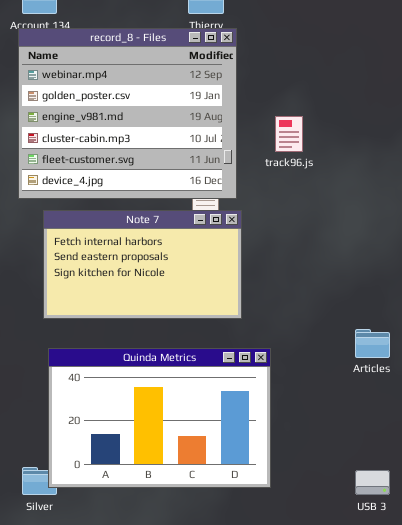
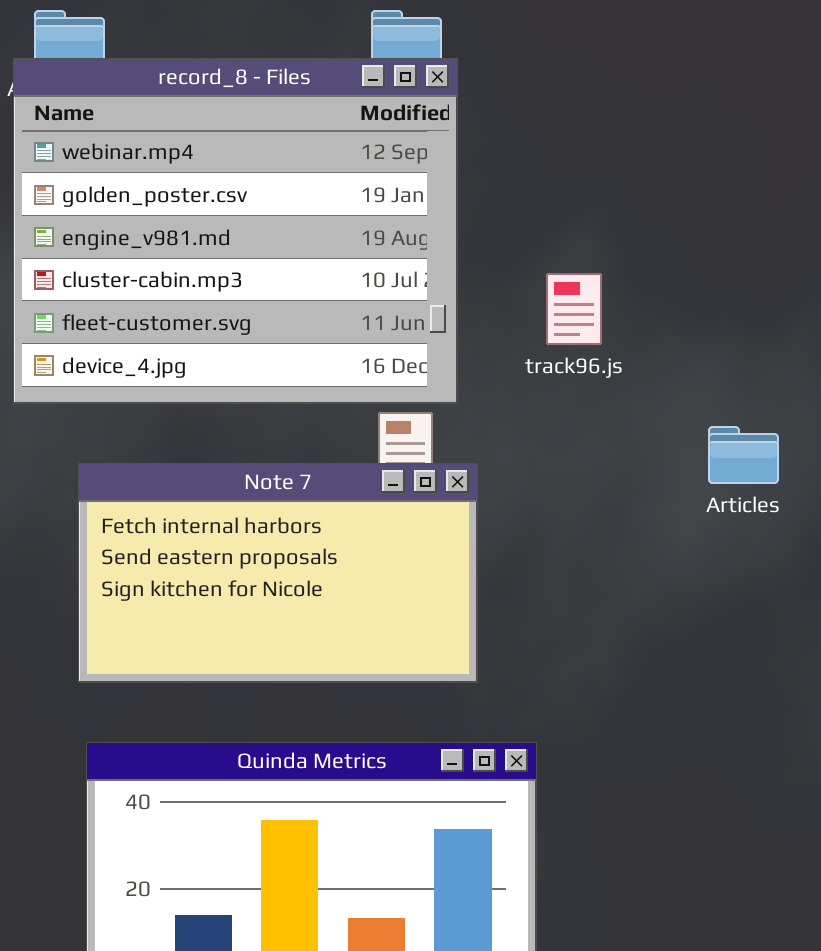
record_8 - Files: [18,28,237,199] -> [13,58,458,404], moved
Articles: [355,329,390,358] -> [708,426,779,484], moved

